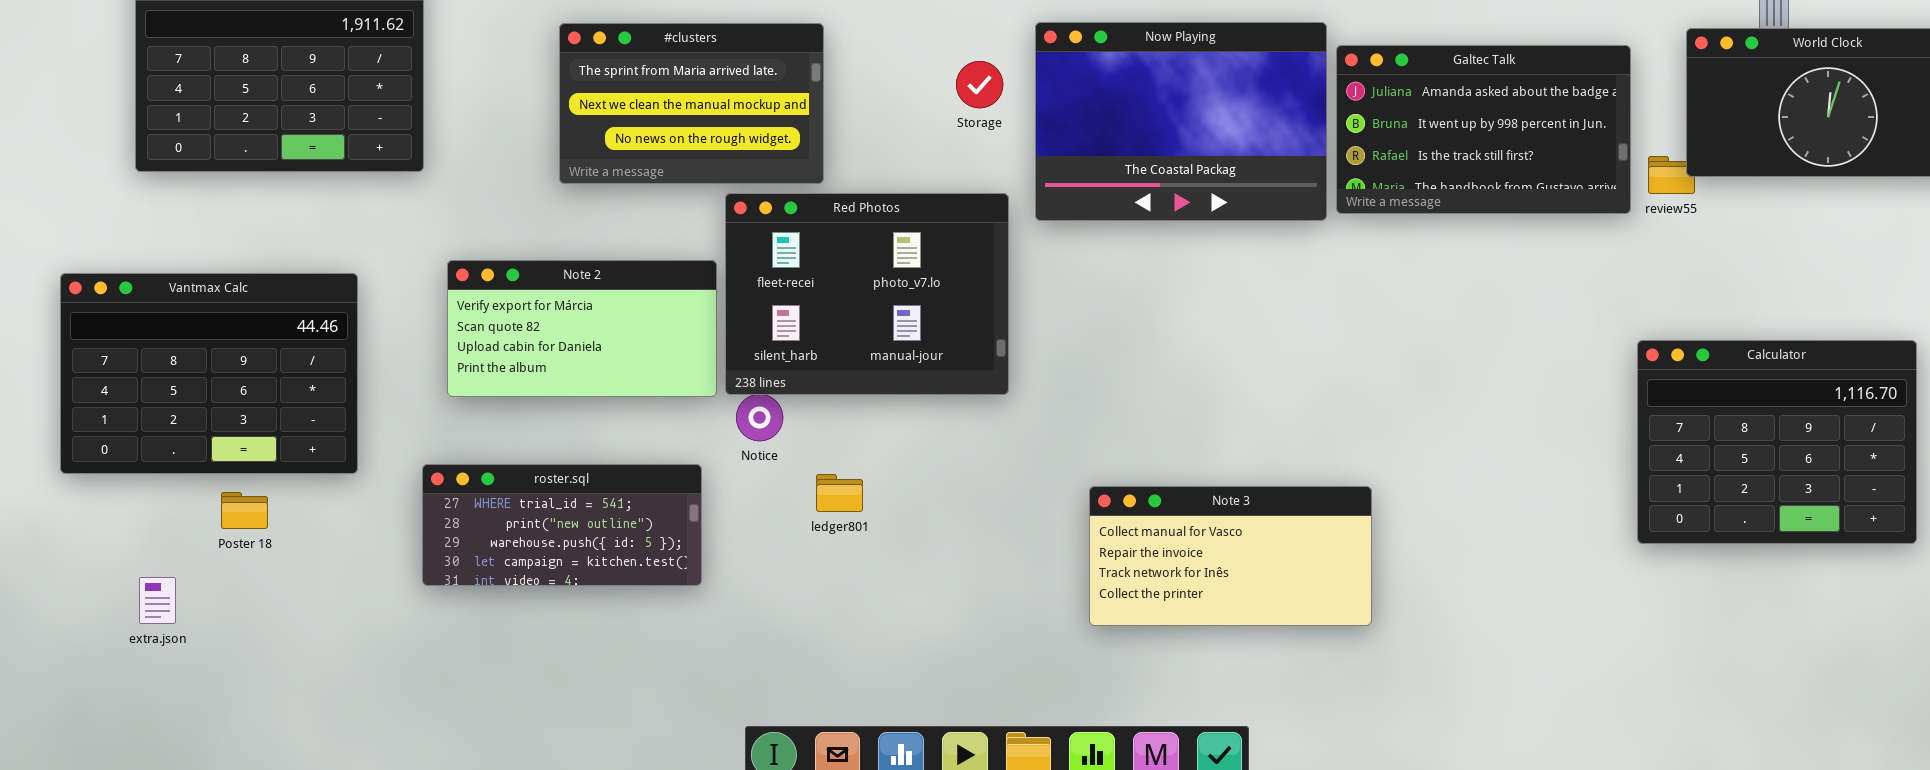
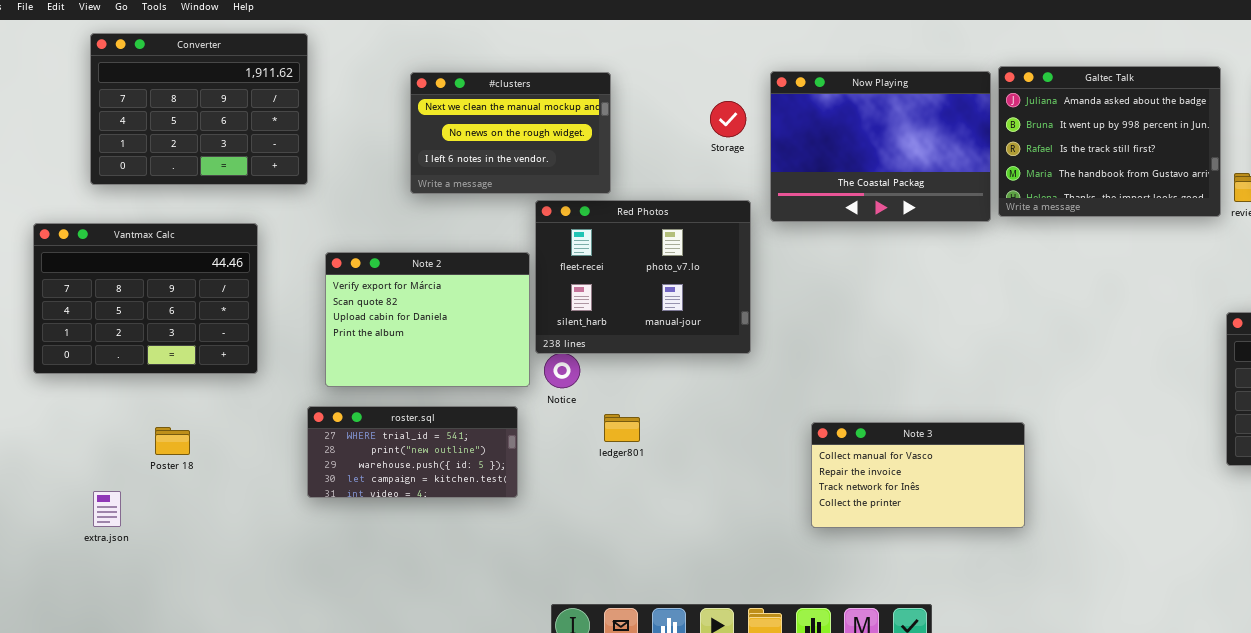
#clusters: [559,23,824,184] -> [410,72,611,194], scrolled down 1 row
Galtec Talk: [1336,45,1631,214] -> [998,66,1221,217], resized
Note 2: [447,260,717,397] -> [325,252,530,387], resized
Vantmax Calc: [60,273,358,474] -> [33,223,258,374], moved

